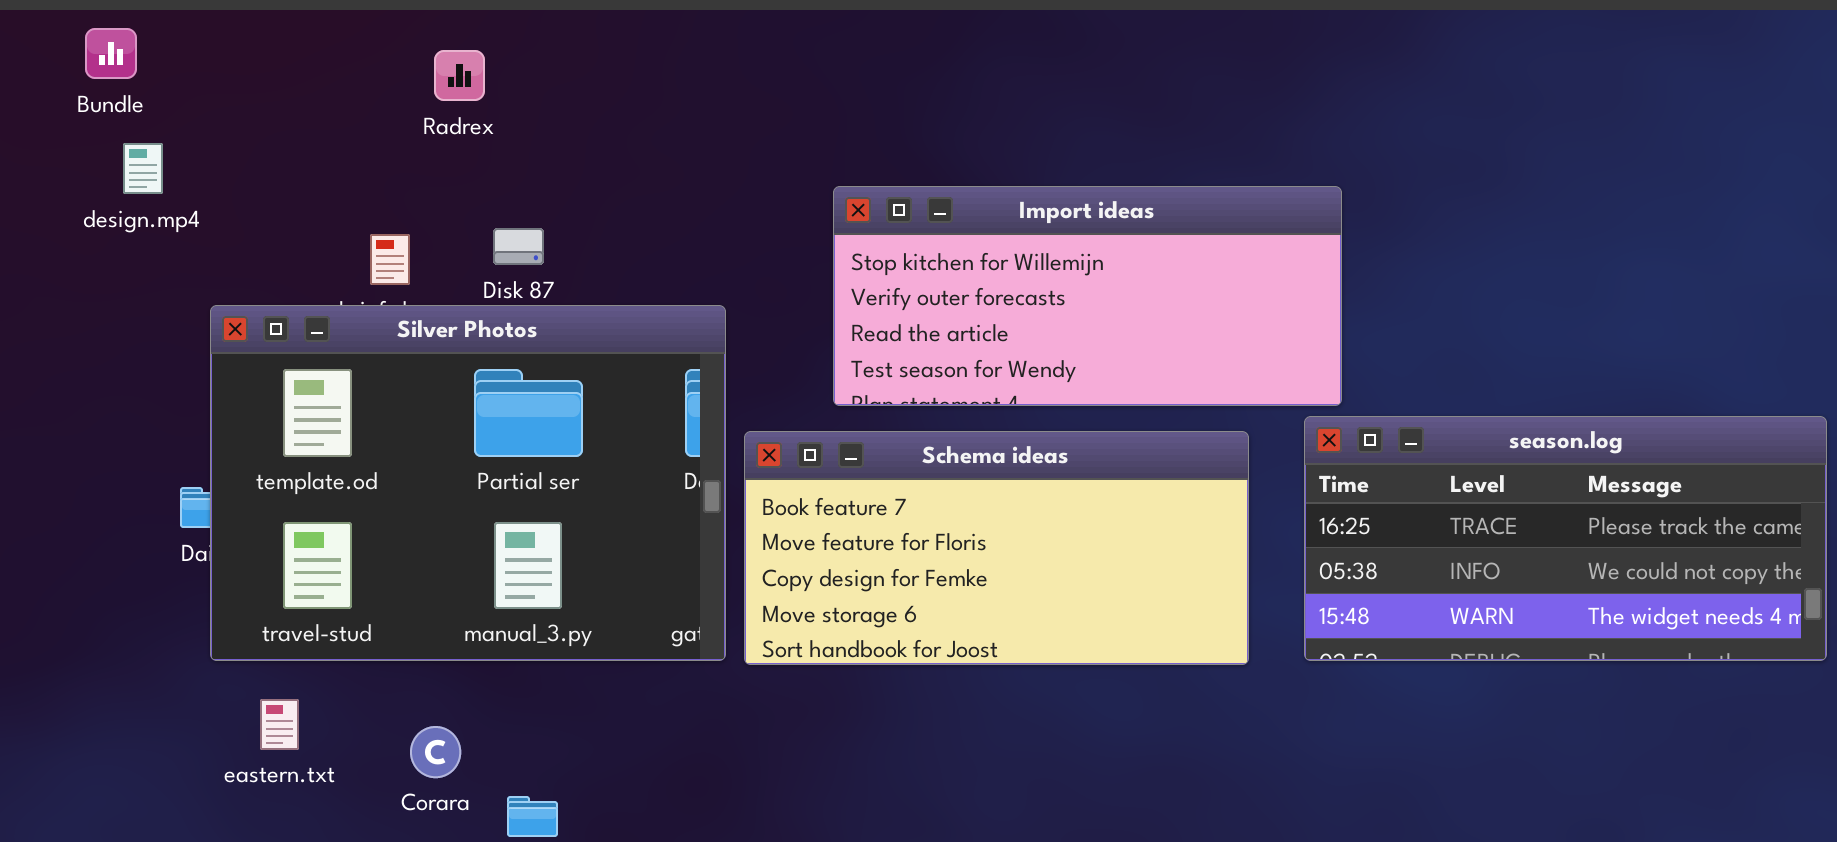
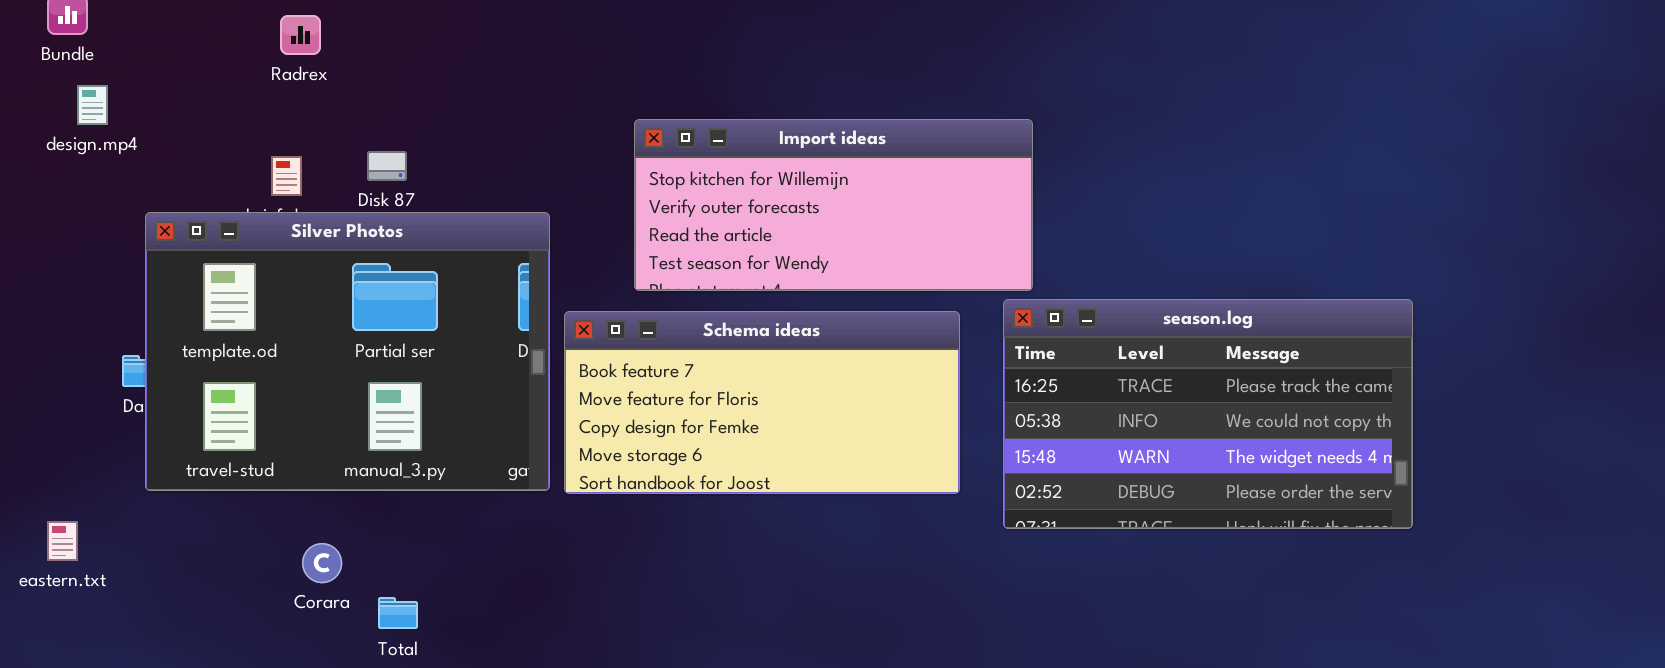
Radrex: [434,50,485,101] -> [280,15,321,55], moved
season.log: [1304,416,1827,661] -> [1003,299,1413,529], resized
eastern.txt: [260,699,299,750] -> [47,521,78,561], moved

